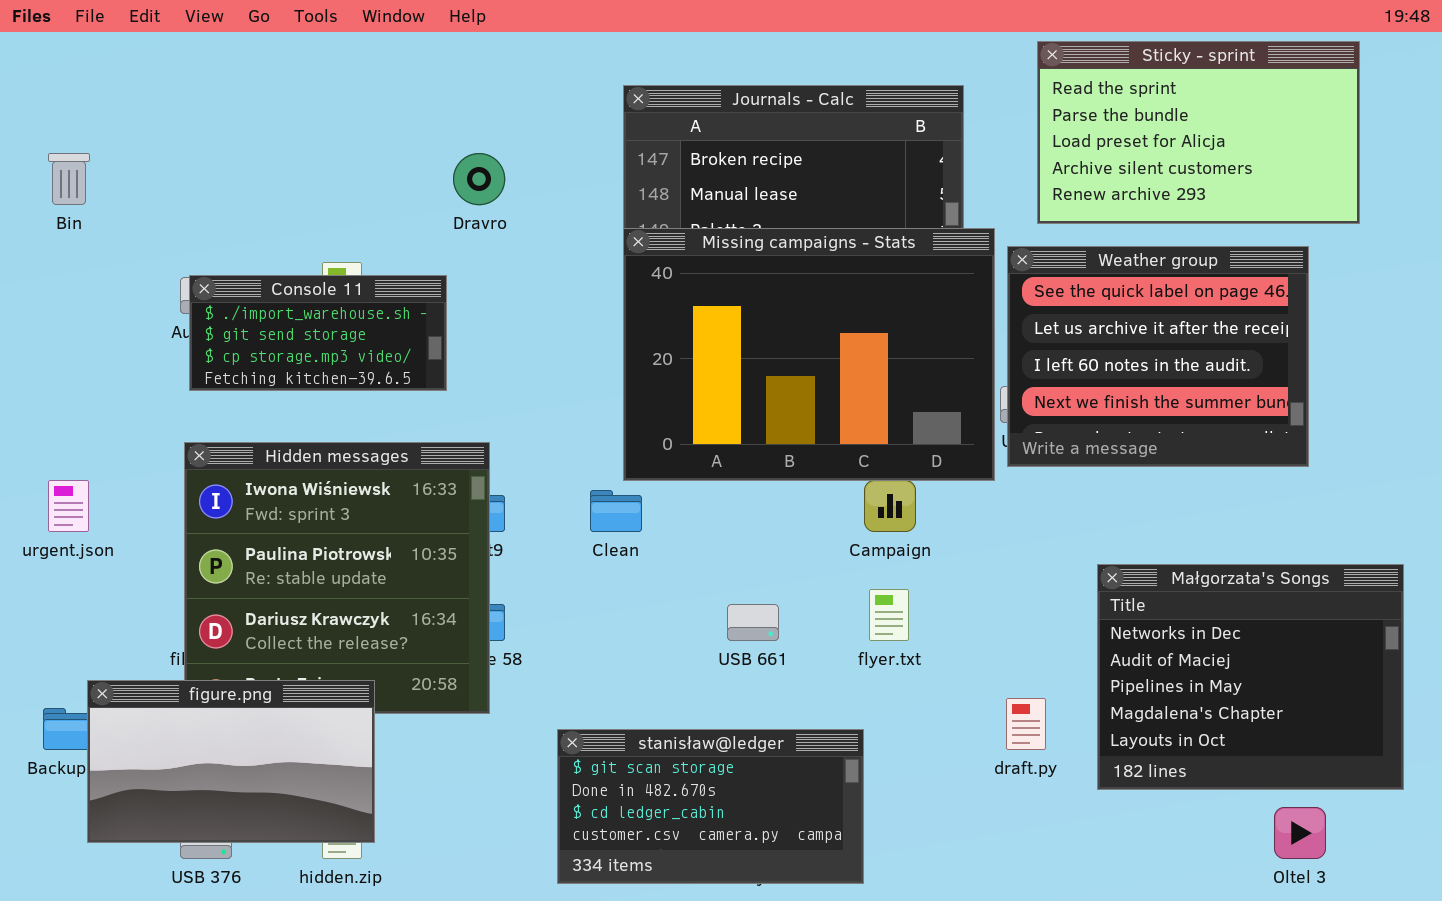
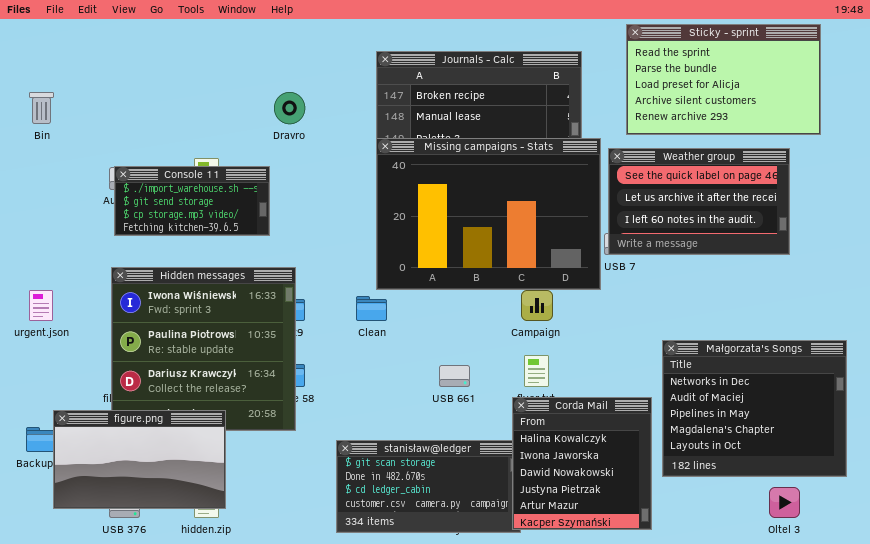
Weather group: [1007,246,1309,467] -> [608,148,790,255], resized
Corda Mail: none -> [512,397,652,530], opened

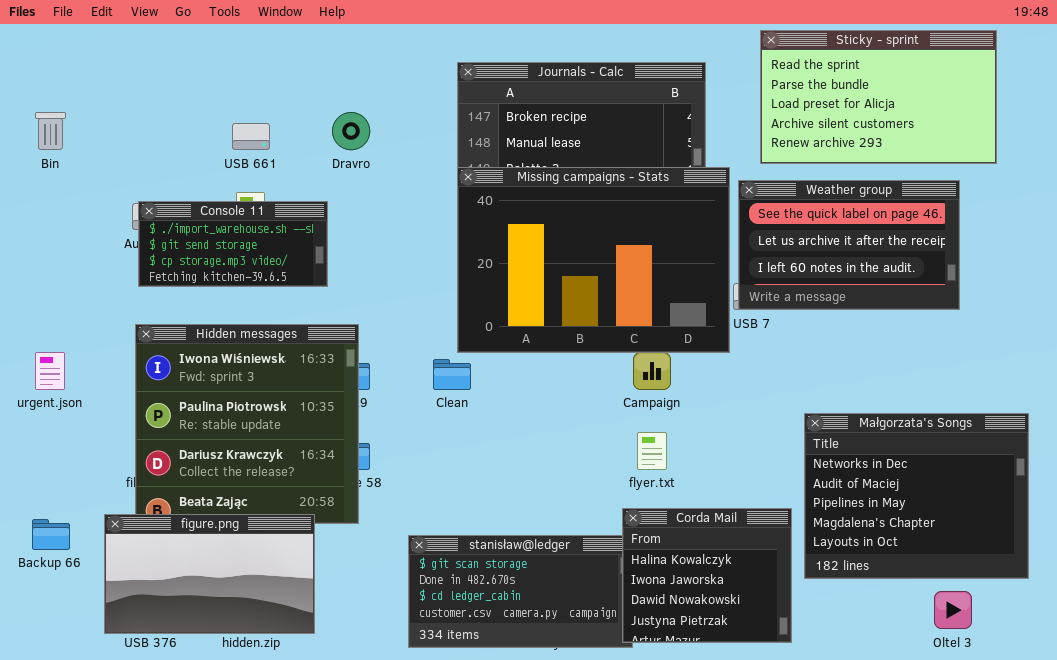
USB 661: [439,365,470,387] -> [232,123,270,150], moved
Corda Mail: [512,397,652,530] -> [622,508,792,643], resized
figure.png: [53,410,226,509] -> [104,514,315,634], moved

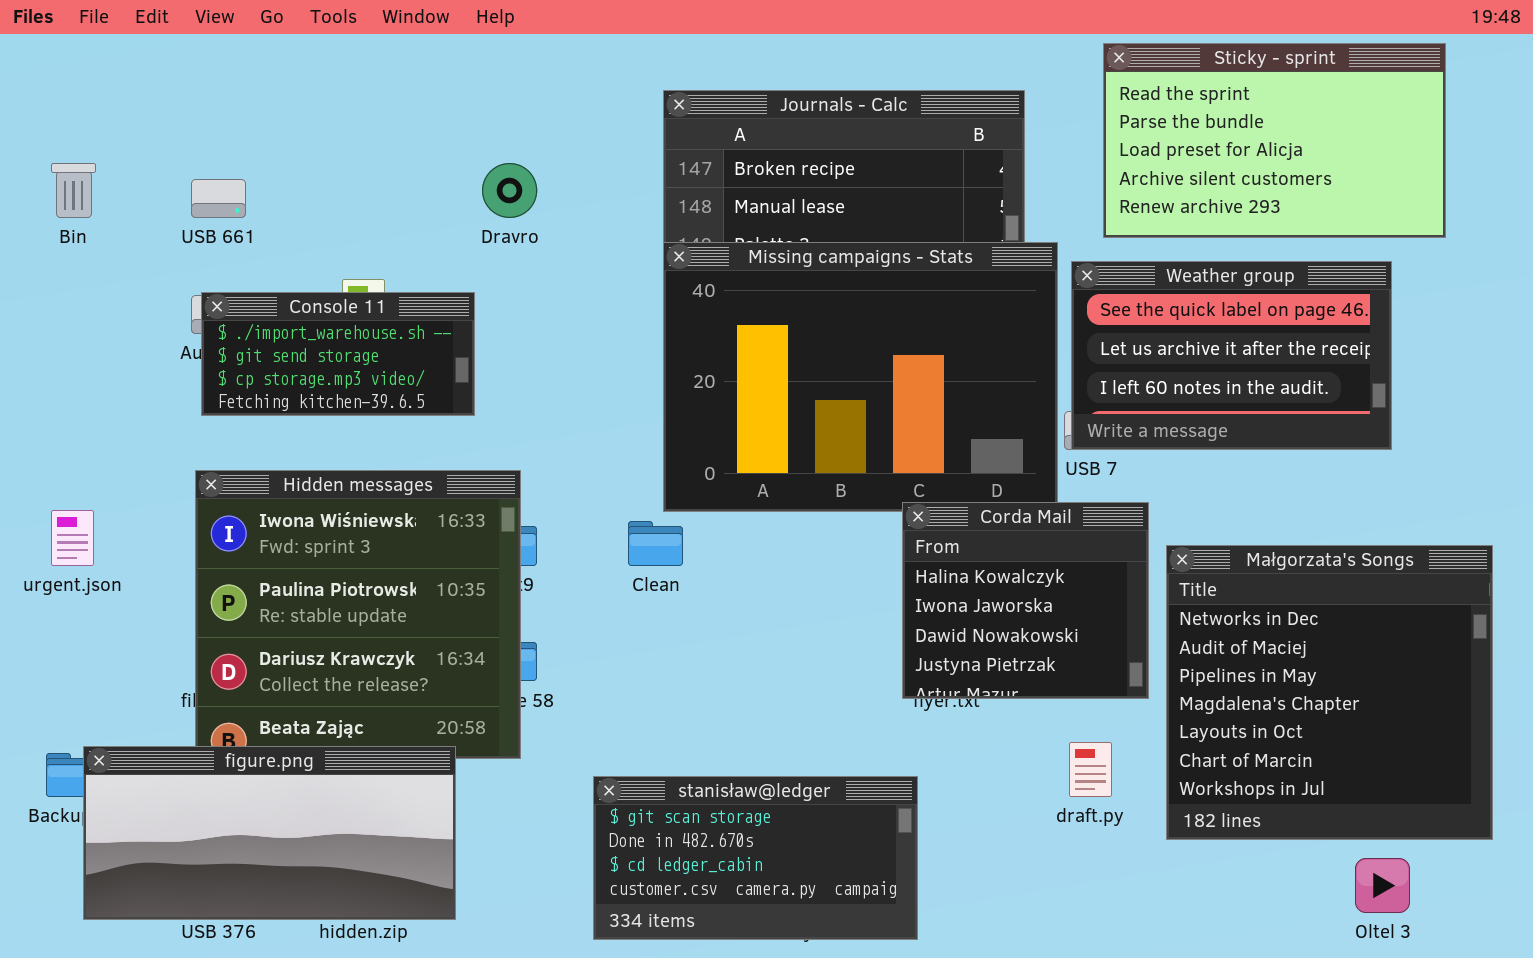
USB 661: [232,123,270,150] -> [191,179,246,218], moved
Małgorzata's Songs: [804,413,1029,579] -> [1166,545,1493,840], resized
Corda Mail: [622,508,792,643] -> [902,502,1149,699], moved
figure.png: [104,514,315,634] -> [83,746,456,920], resized

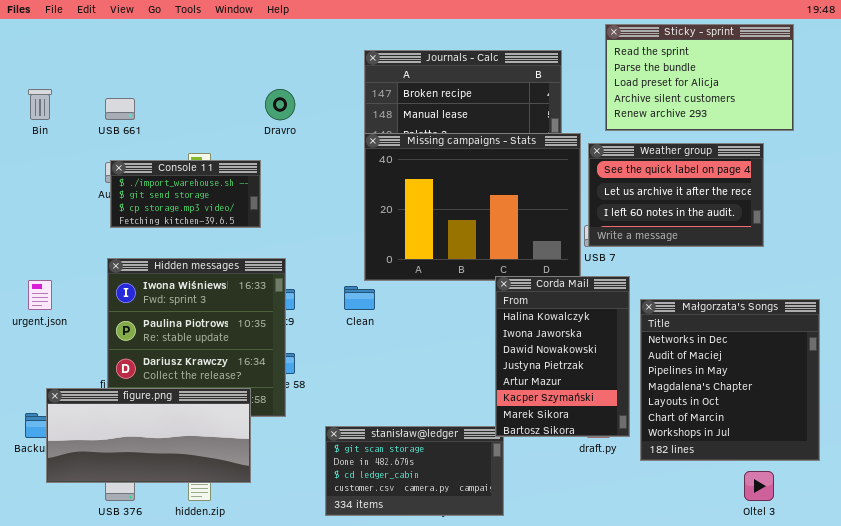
Corda Mail: [902,502,1149,699] -> [495,276,630,437], resized
figure.png: [83,746,456,920] -> [46,388,251,483], moved

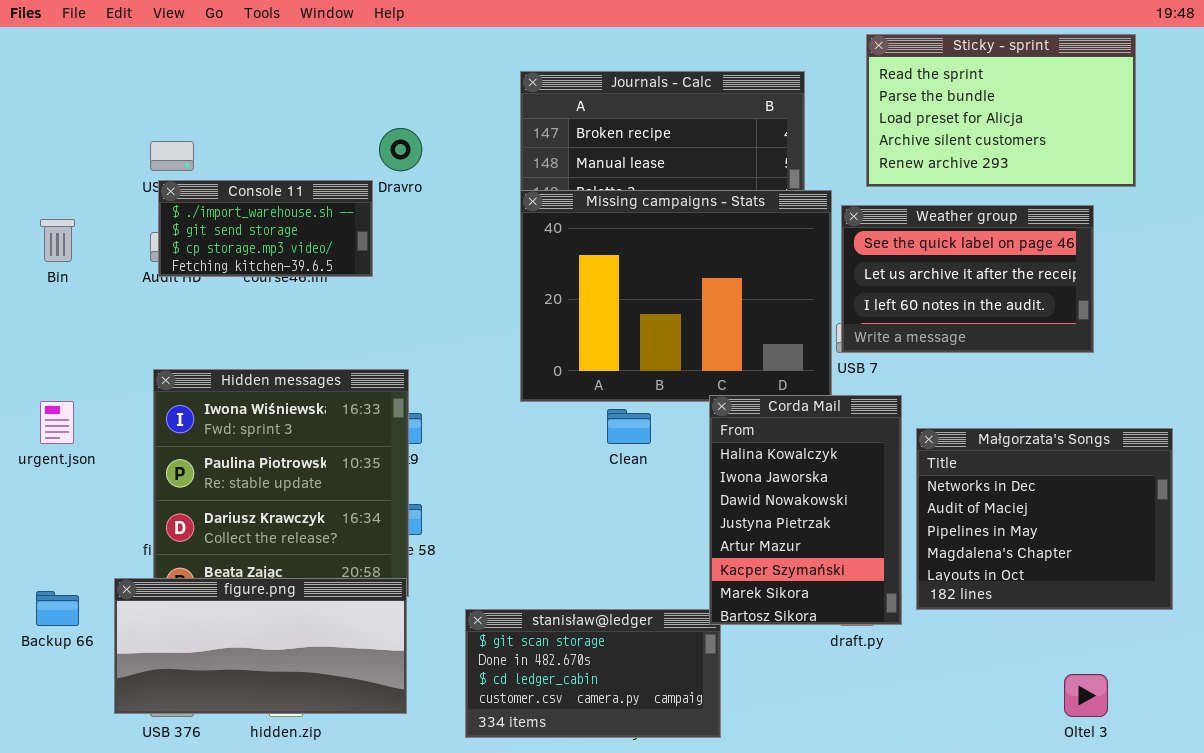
Bin: [28,89,52,120] -> [40,219,75,262], moved
Console 11: [110,160,261,228] -> [158,180,373,277], moved
Clean: [344,286,375,310] -> [607,409,651,444], moved
Małgorzata's Songs: [640,299,820,461] -> [916,428,1173,610], resized
figure.png: [46,388,251,483] -> [114,578,407,714], moved

